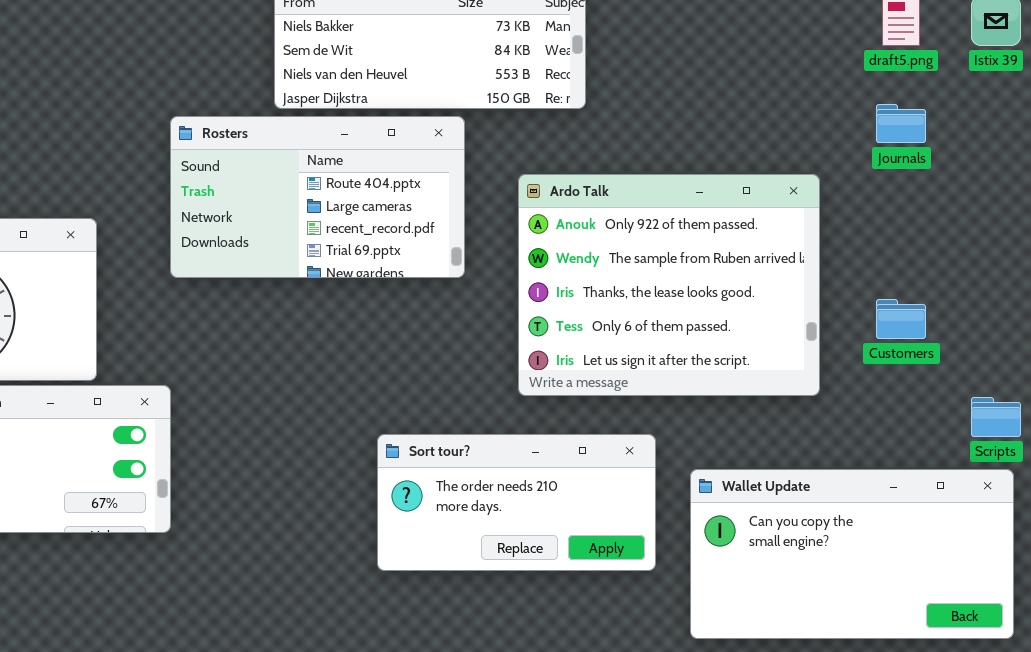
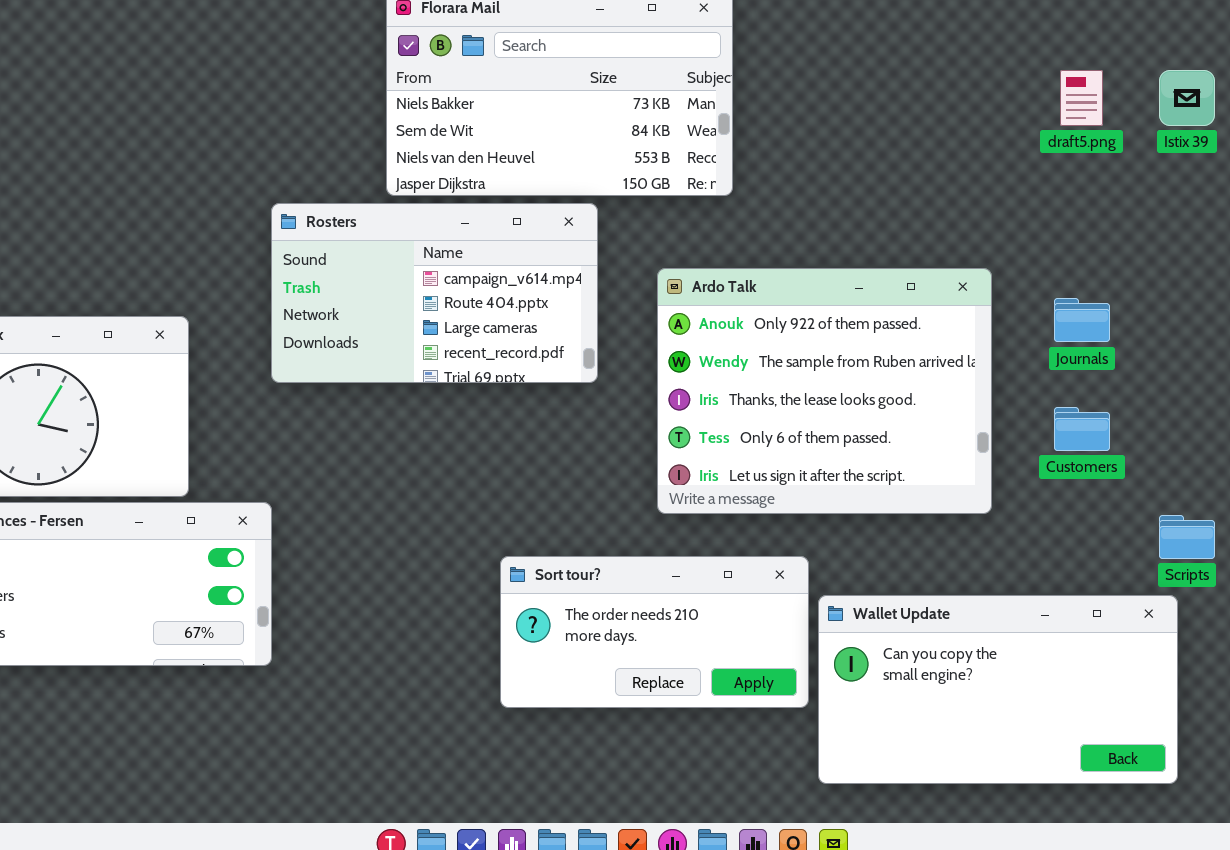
Journals: [876,104,926,143] -> [1054,298,1110,342], moved
Rosters: [170,116,465,278] -> [271,203,598,383], scrolled up 1 row
Wallet Update: [690,469,1014,639] -> [818,595,1178,784], moved

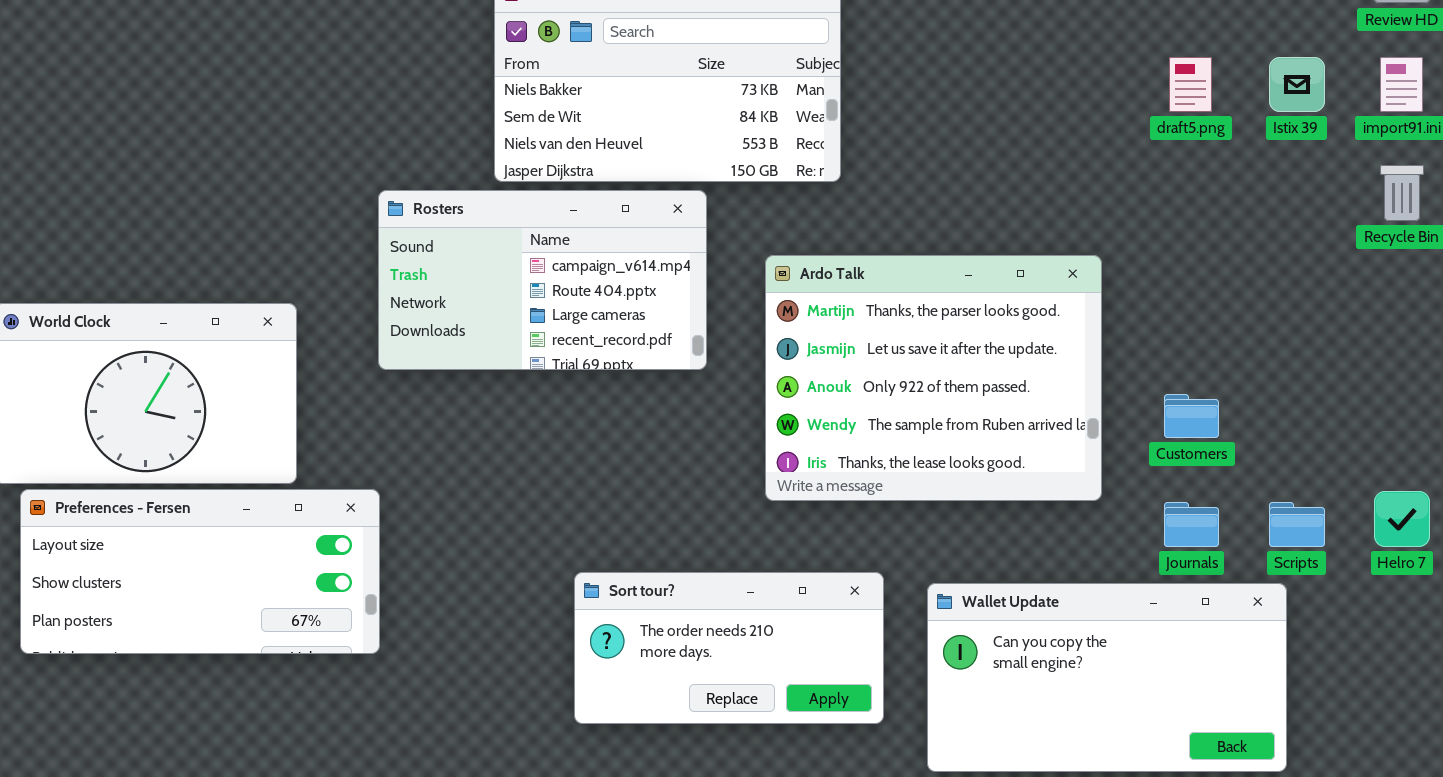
Ardo Talk: [657,268,992,514] -> [765,255,1102,501], scrolled up 2 rows
Journals: [1054,298,1110,342] -> [1164,502,1219,547], moved
Sort tour?: [500,556,809,708] -> [574,572,884,724], moved

